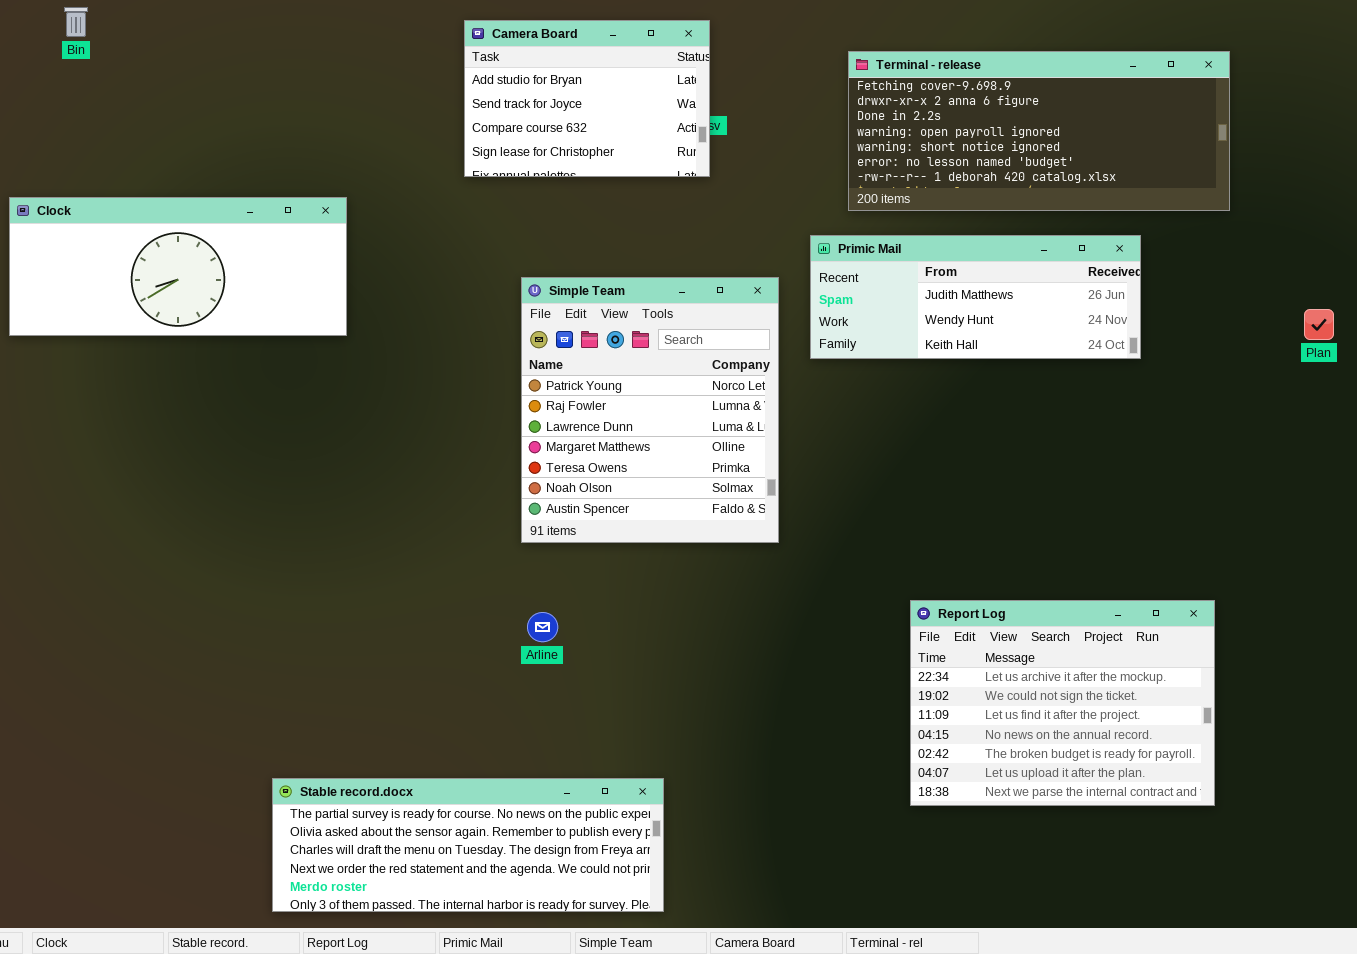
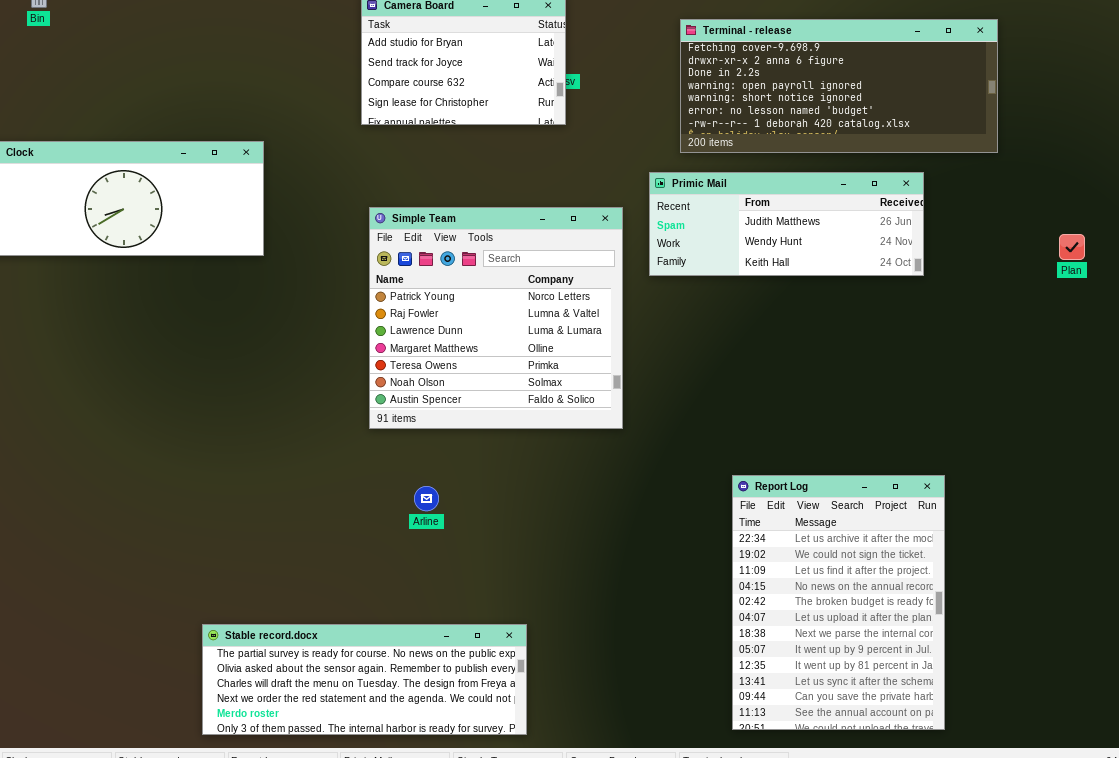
Simple Team: [521,277,779,543] -> [369,207,623,429], resized
Report Log: [910,600,1215,806] -> [732,475,945,730], resized

